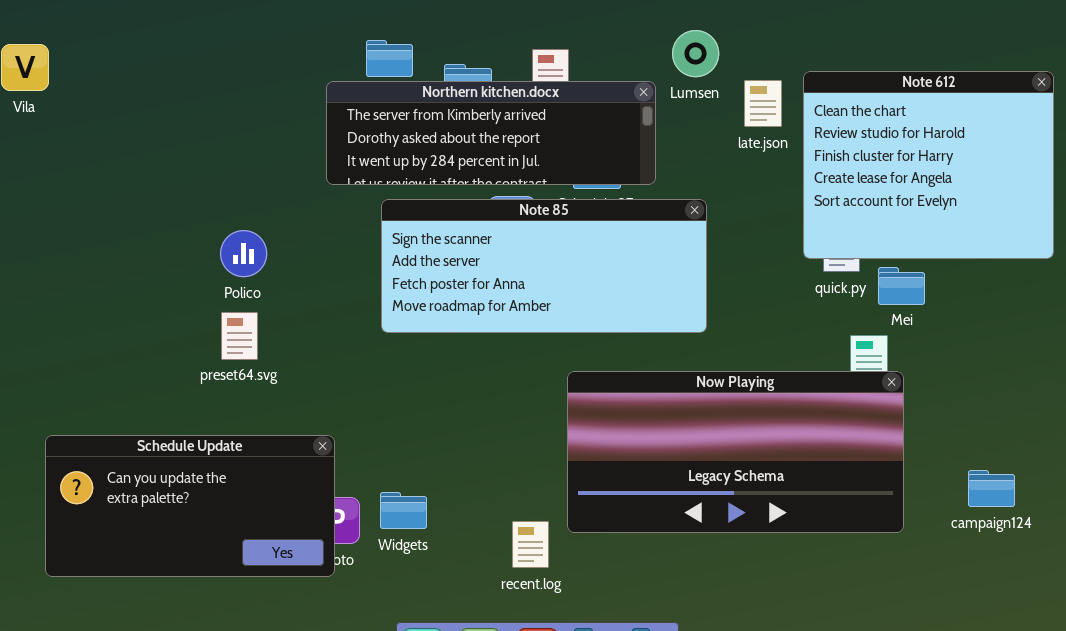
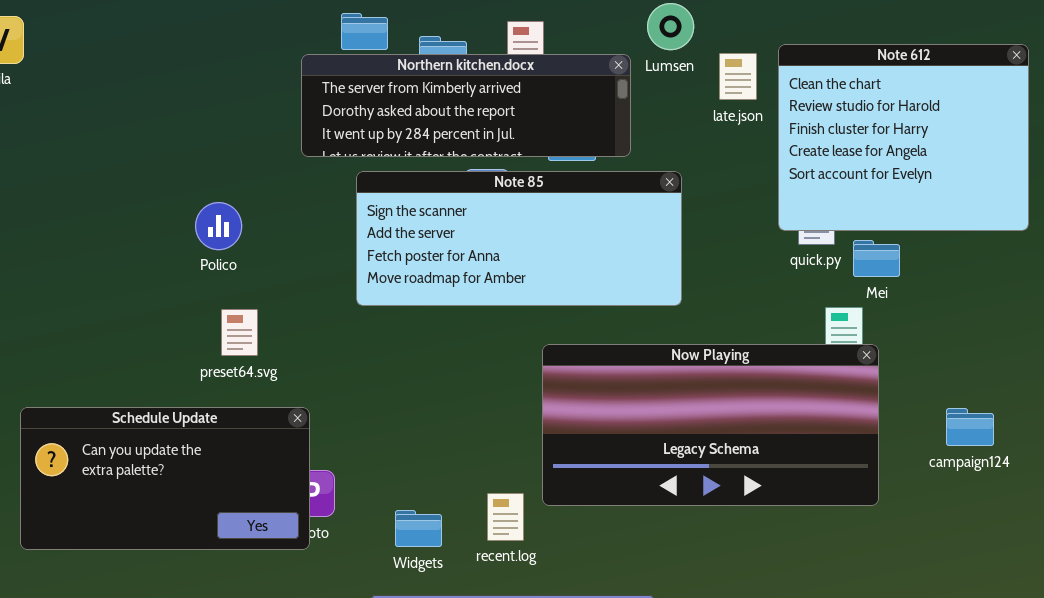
preset64.svg: [221,312,258,360] -> [221,309,258,356], moved
campaign124: [968,470,1015,507] -> [946,408,994,446], moved
Widgets: [380,492,427,529] -> [395,510,442,547], moved

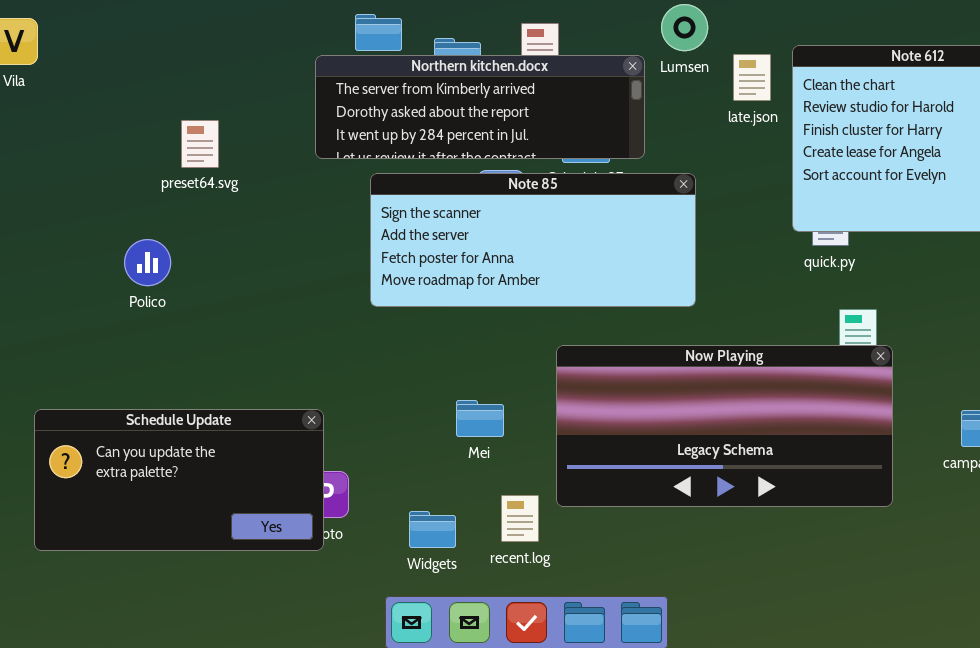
Polico: [195,202,242,250] -> [124,239,171,286], moved
Mei: [853,240,900,277] -> [456,400,504,437], moved
preset64.svg: [221,309,258,356] -> [181,120,219,168], moved

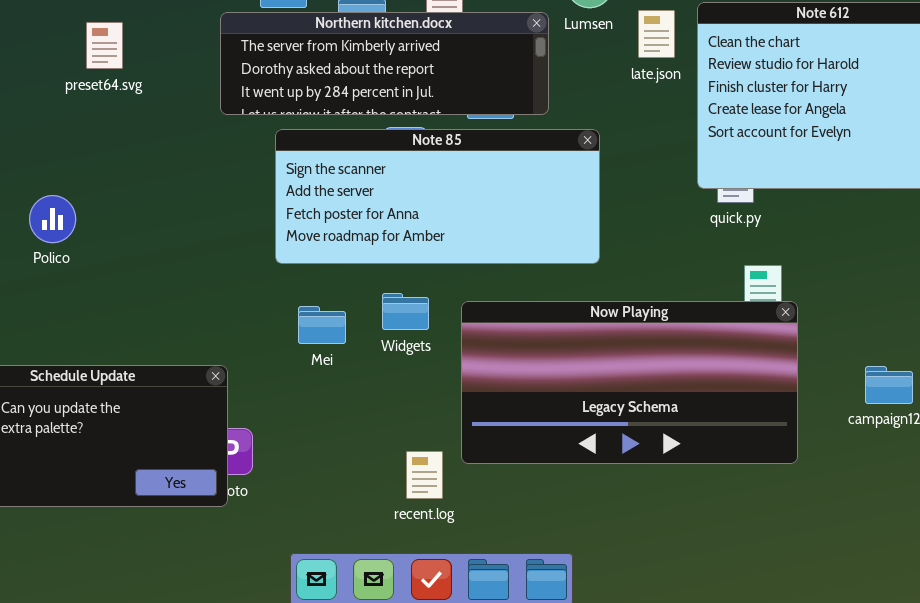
preset64.svg: [181,120,219,168] -> [86,22,123,69], moved
Mei: [456,400,504,437] -> [298,306,346,344], moved
Widgets: [409,511,456,548] -> [382,293,429,330], moved

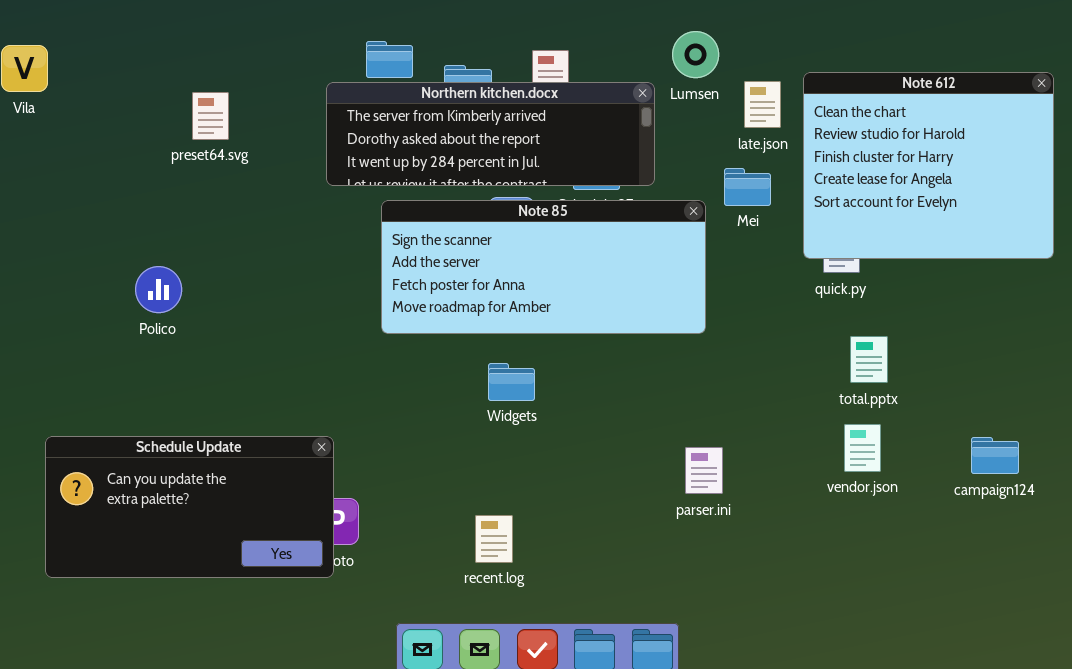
Now Playing: [461,301,798,464] -> none, closed
Mei: [298,306,346,344] -> [724,168,771,206], moved
recent.log: [406,451,443,499] -> [475,515,513,563], moved

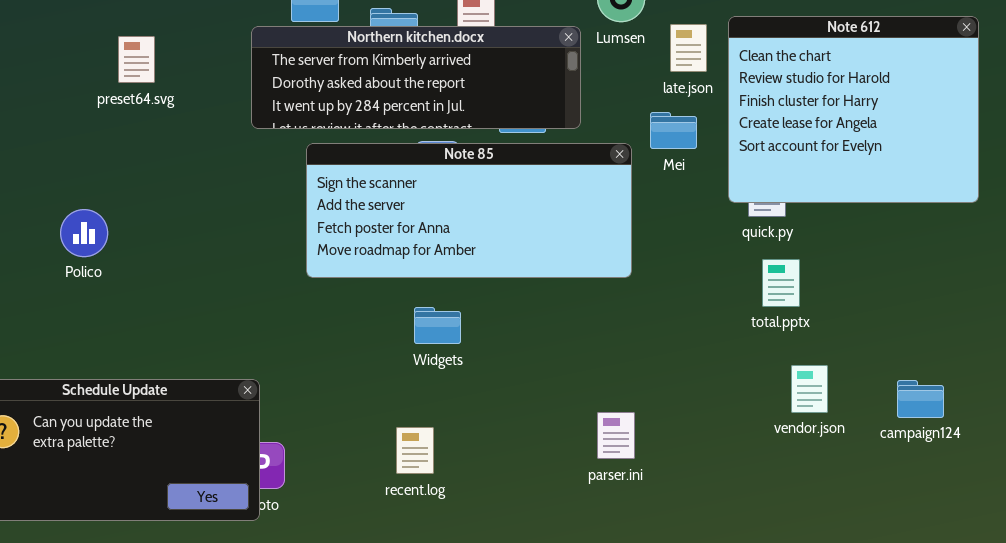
total.pptx: [850,336,888,383] -> [762,259,800,307], moved
vendor.json: [844,424,881,472] -> [791,365,828,413], moved
parser.ini: [685,447,723,494] -> [597,412,635,459], moved
recent.log: [475,515,513,563] -> [396,427,434,474], moved

